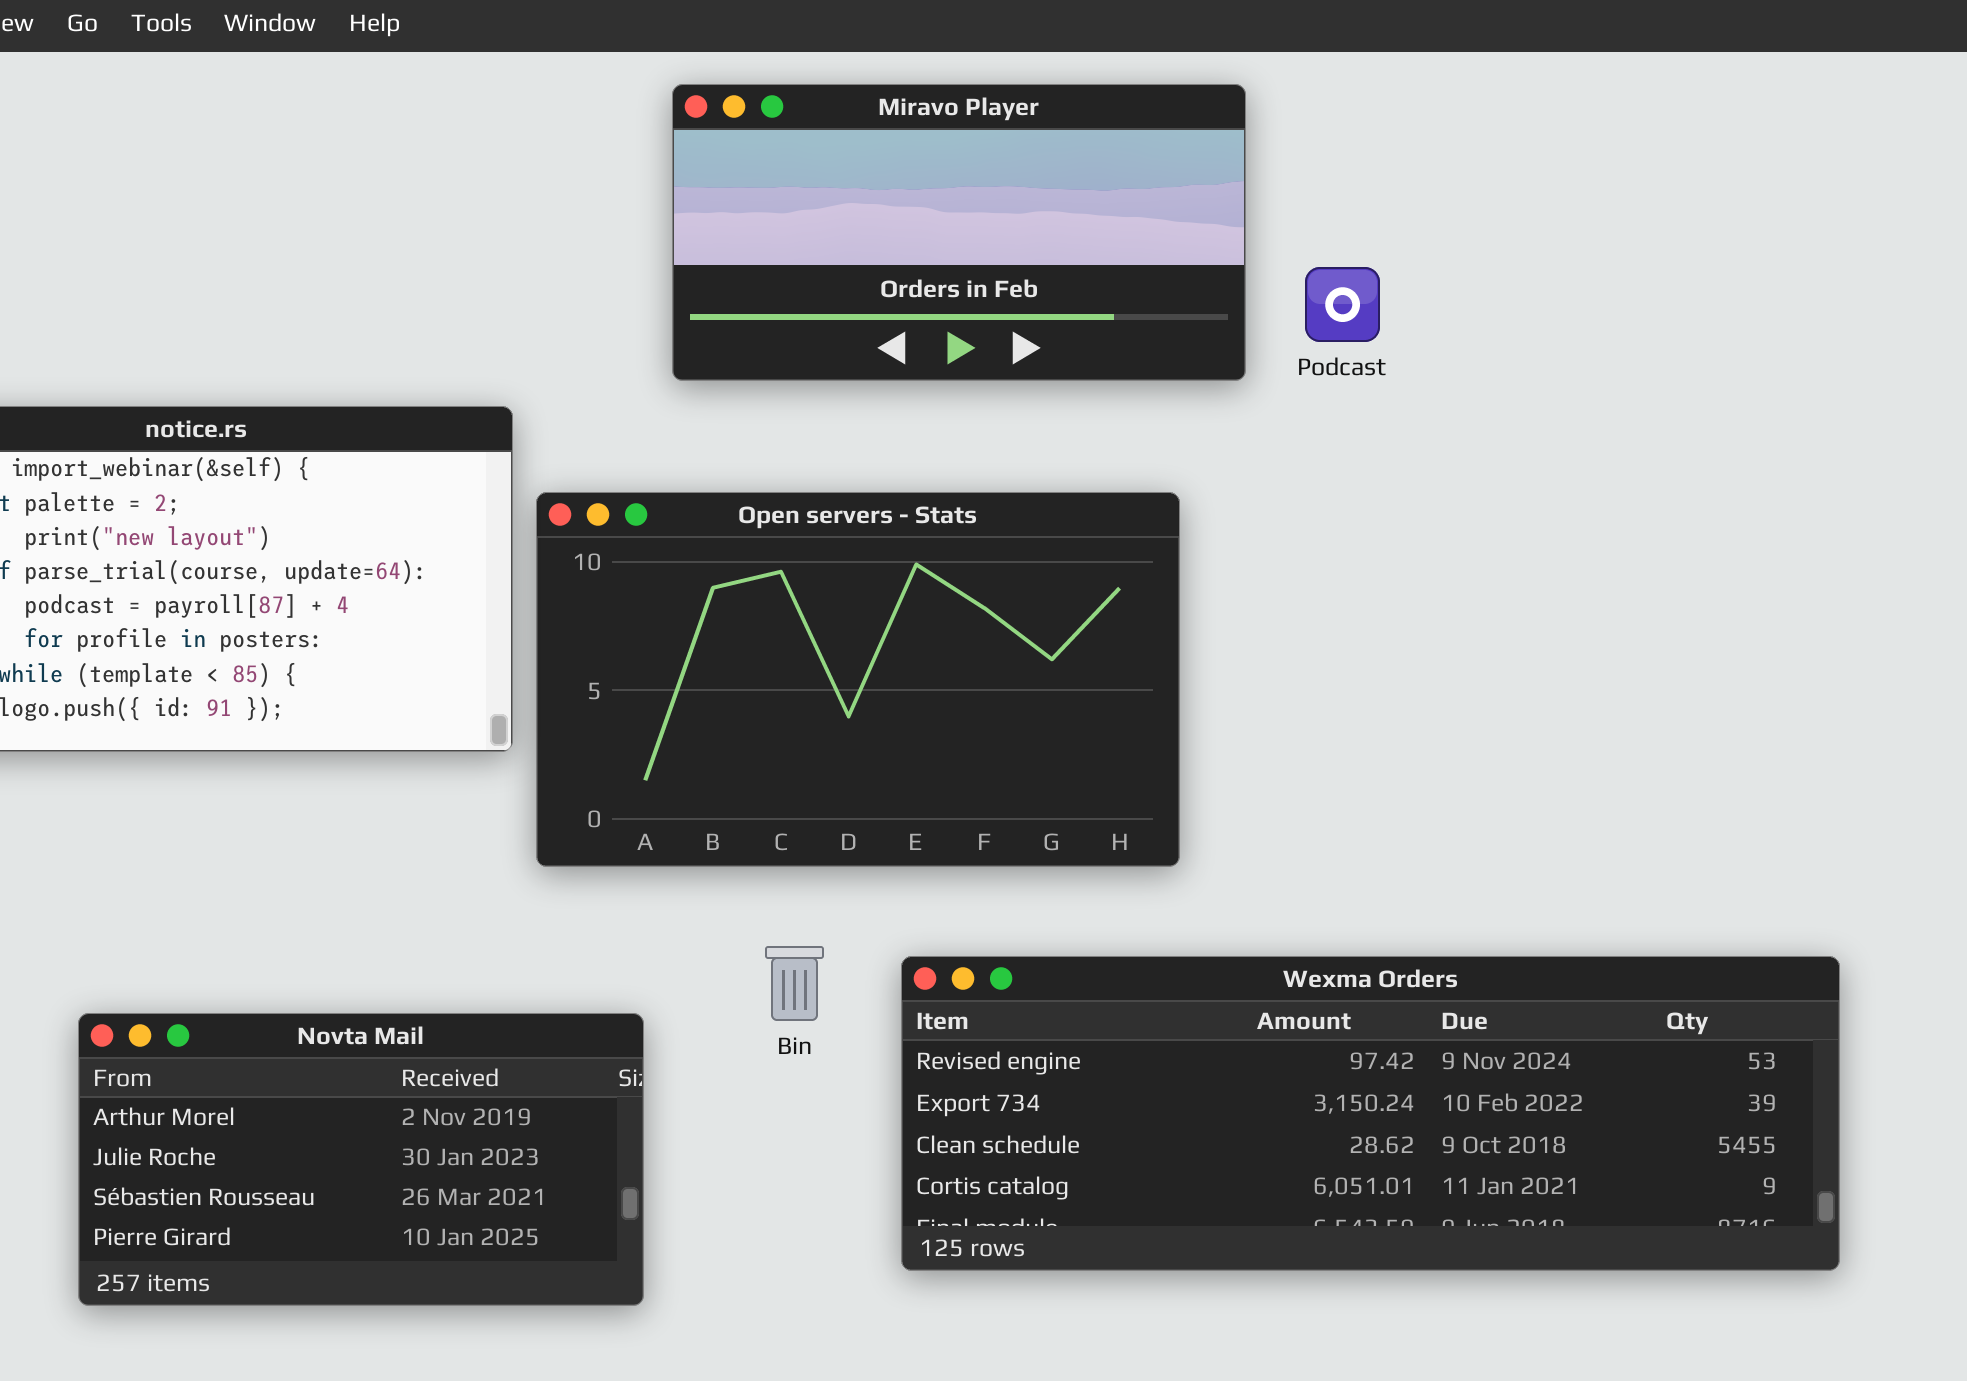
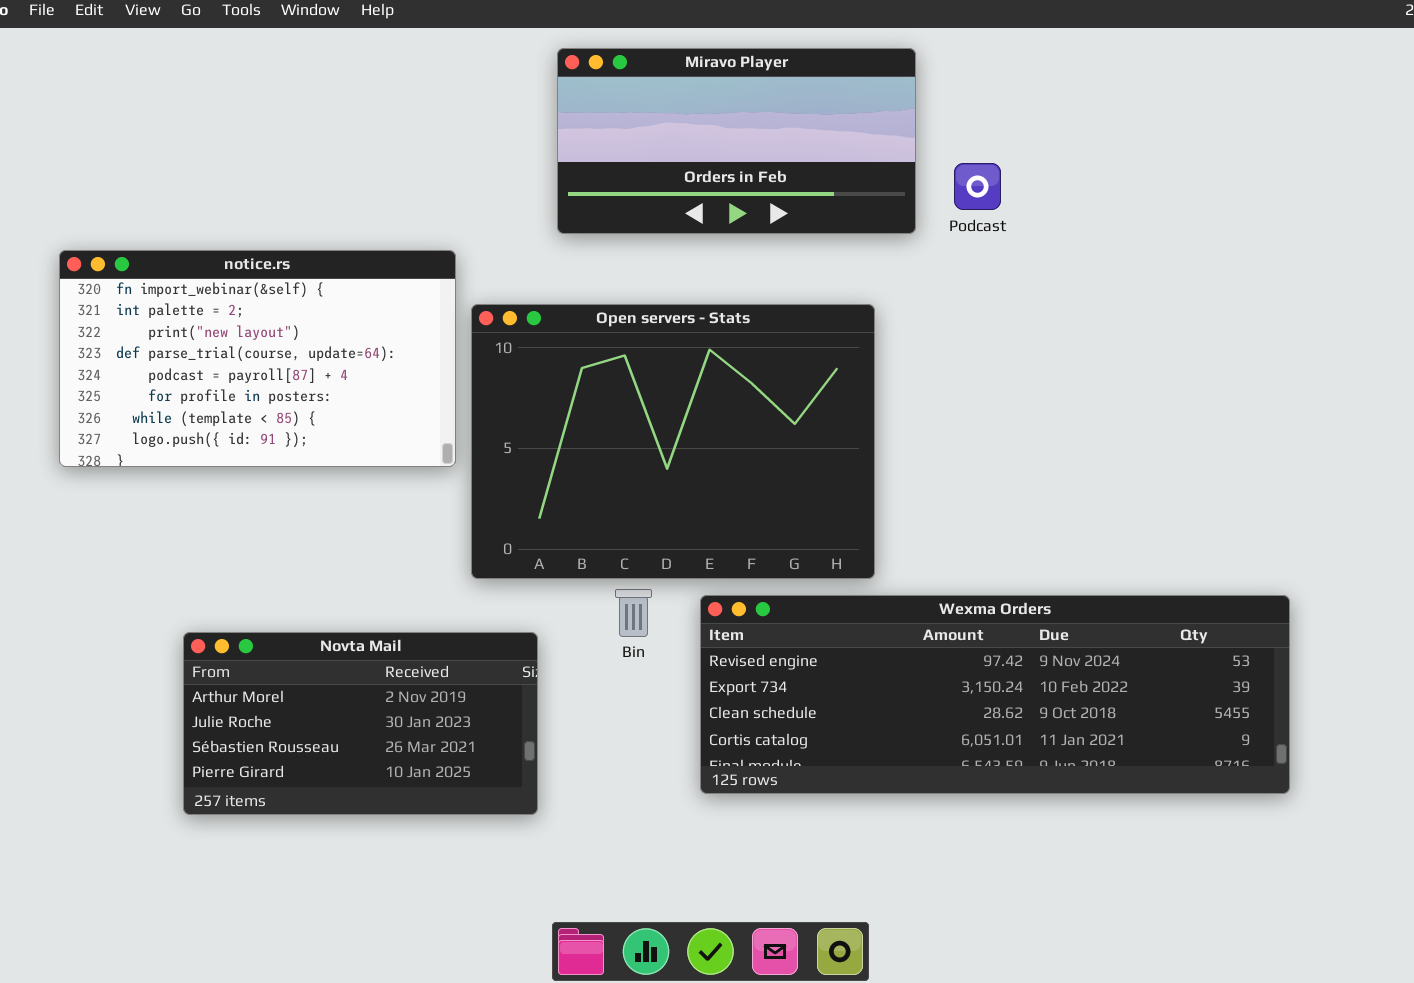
Open servers - Stats: [536,492,1180,867] -> [471,304,875,579], resized

